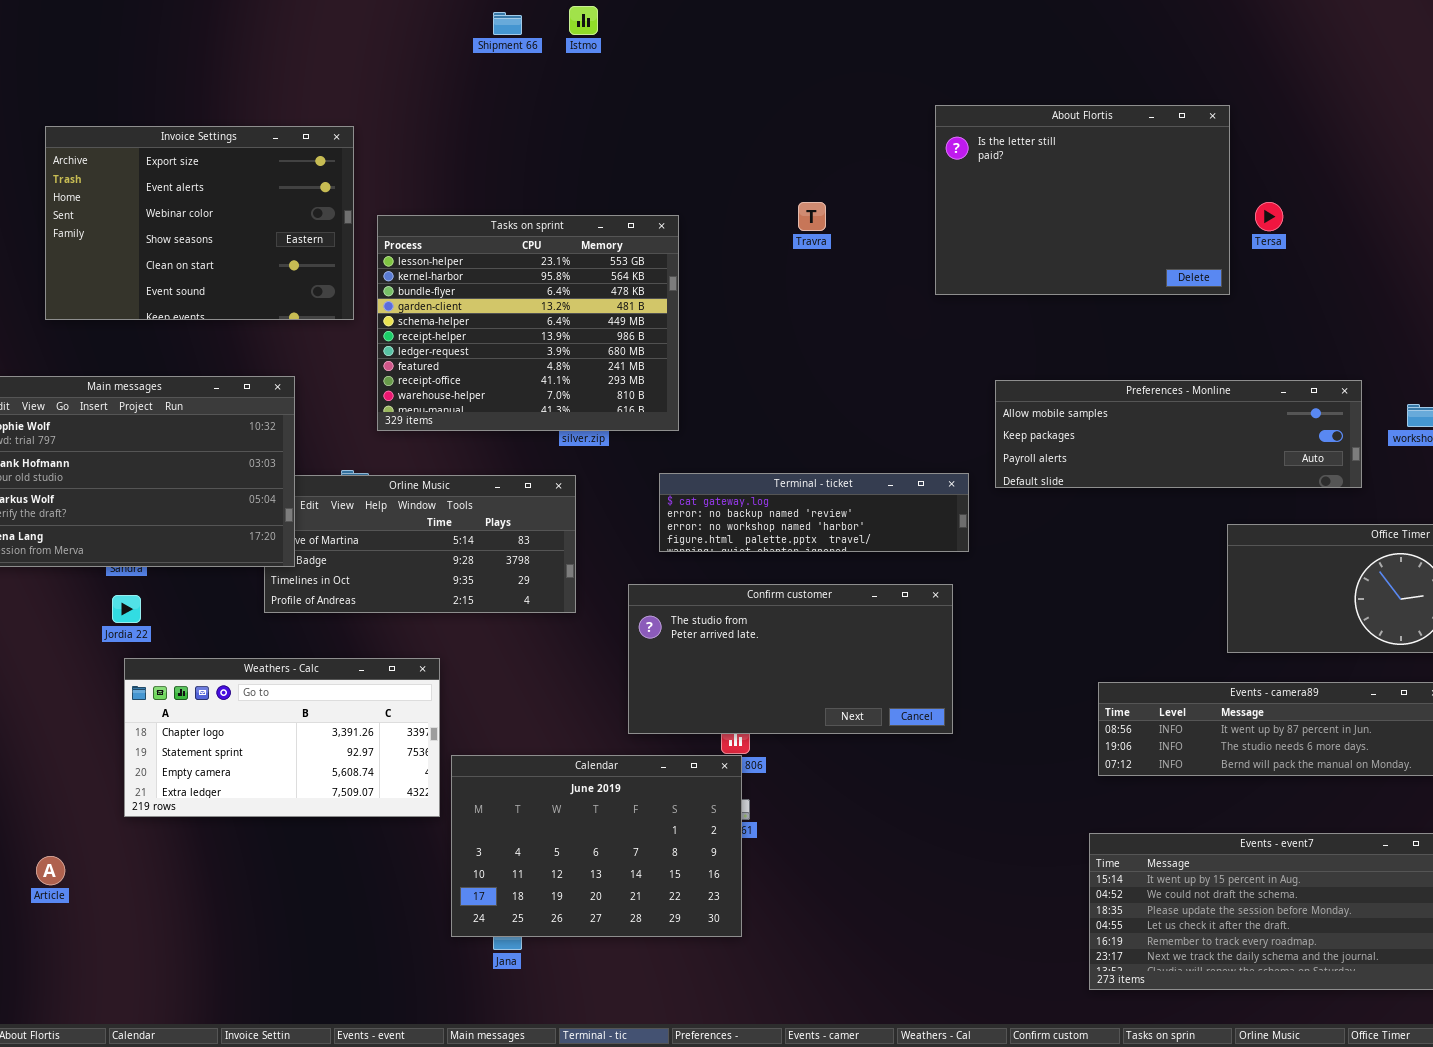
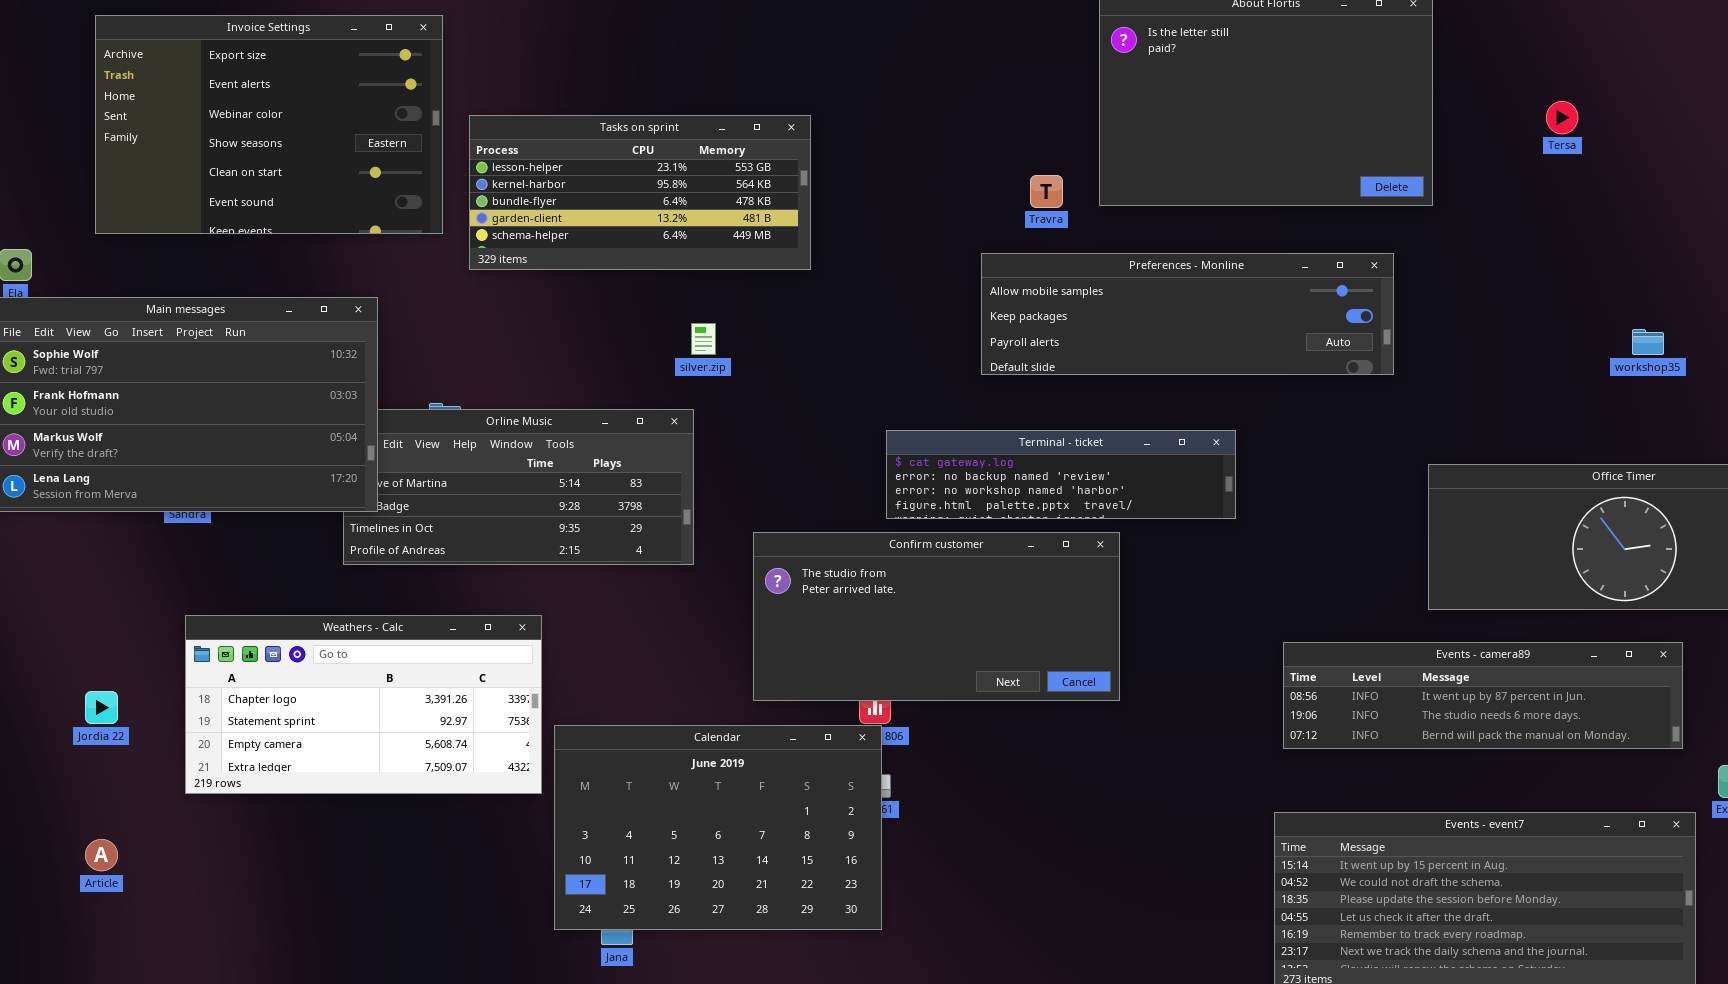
Travra: [798,202,826,231] -> [1030,175,1063,208], moved
Tersa: [1255,202,1283,231] -> [1546,101,1578,134], moved
Tasks on sprint: [377,215,679,431] -> [469,115,811,270], resized
Preferences - Monline: [995,380,1362,488] -> [981,253,1394,375], moved
Terminal - ticket: [659,473,969,552] -> [886,430,1236,519], moved
Jordia 22: [112,595,141,623] -> [85,691,118,724], moved

